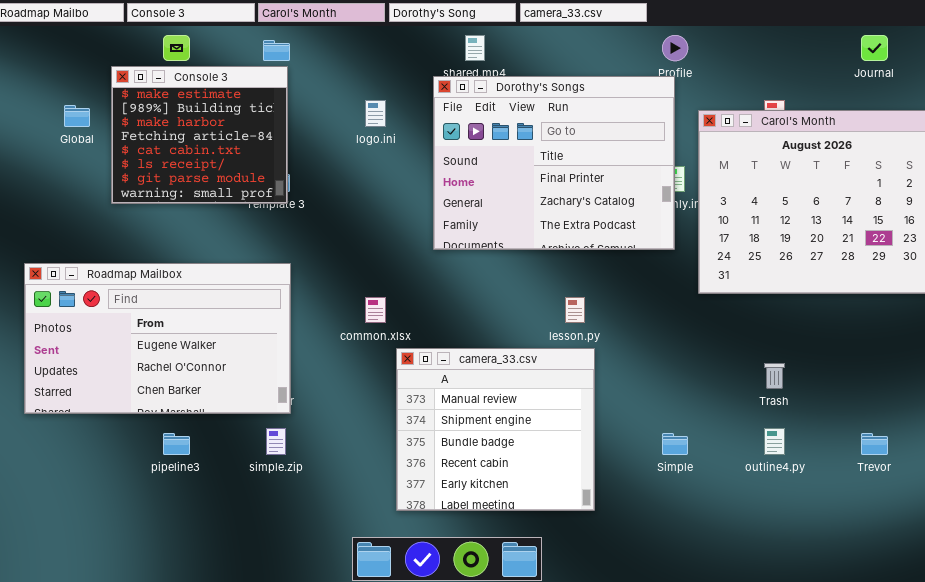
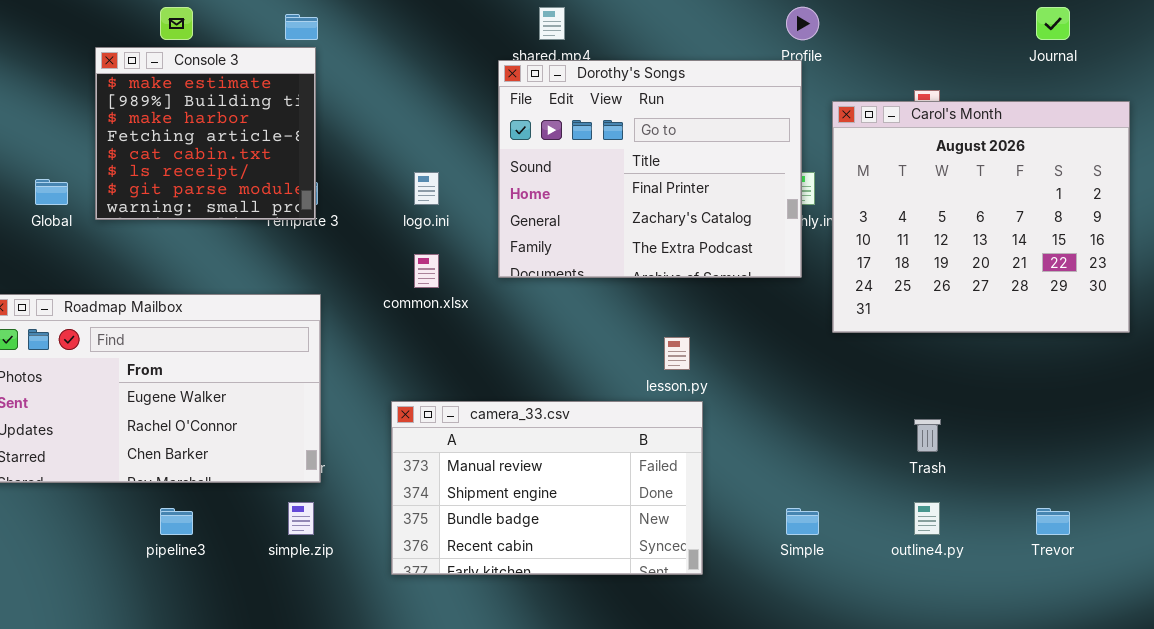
logo.ini: [365,100,386,127] -> [414,172,439,205], moved
Global: [64,105,90,127] -> [35,179,68,205], moved
common.xlsx: [365,297,386,323] -> [414,254,439,288], moved
camera_33.csv: [396,348,595,511] -> [391,401,703,575], resized

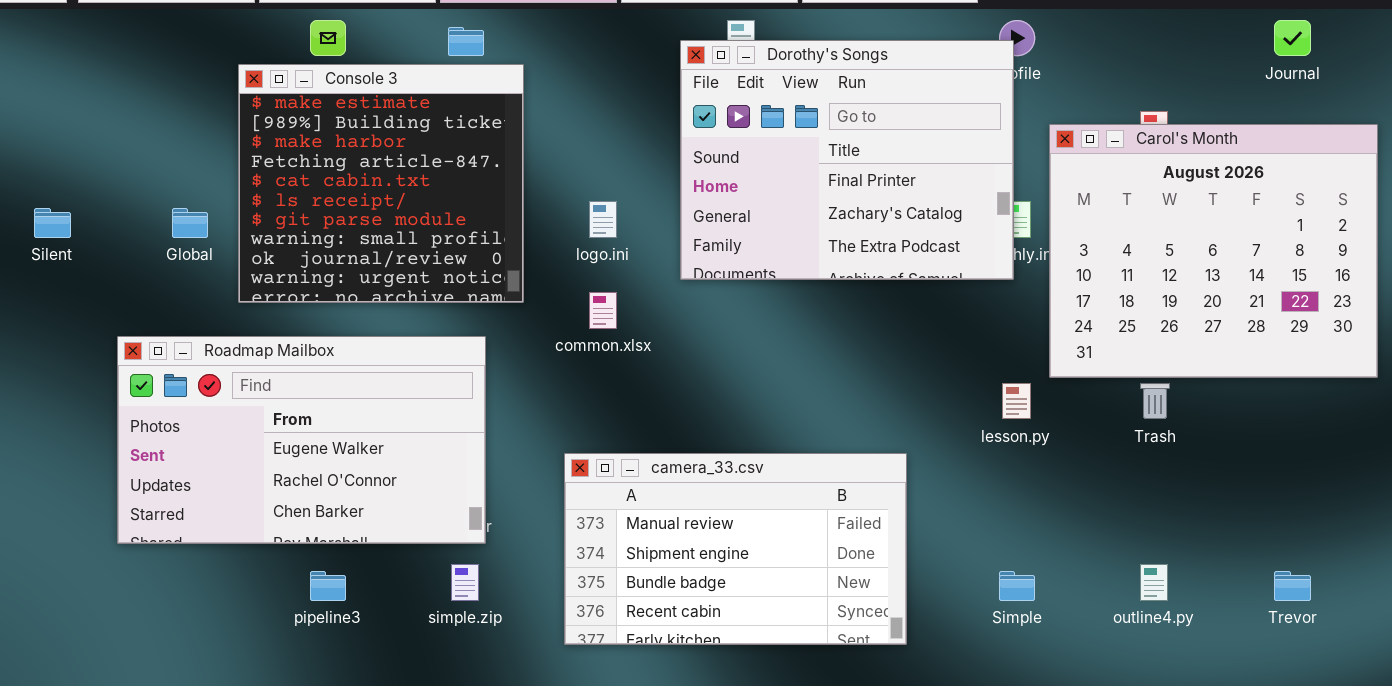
Console 3: [95,47,316,220] -> [238,64,524,303], resized
Dorothy's Songs: [498,60,802,278] -> [680,40,1014,280], moved
lesson.py: [664,337,690,370] -> [1002,383,1031,419], moved
Trash: [914,419,941,452] -> [1140,383,1170,419], moved

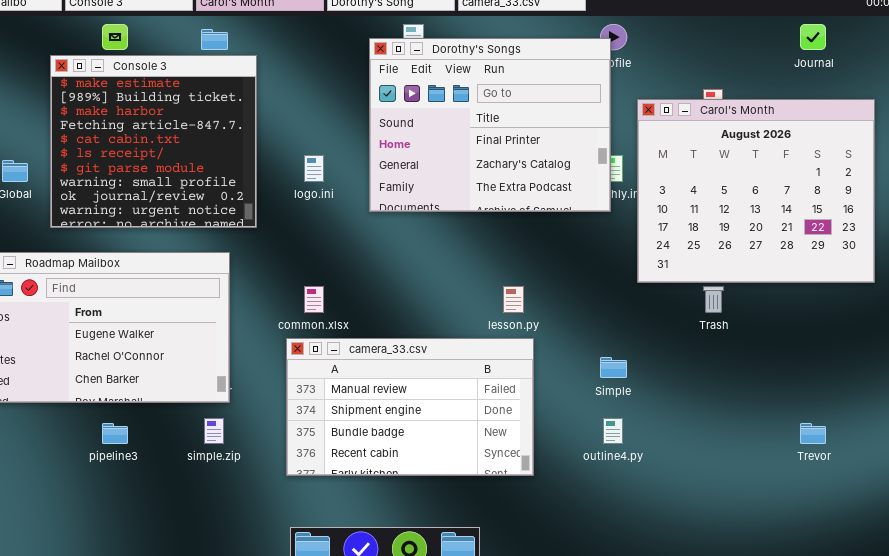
common.xlsx: [589,292,617,329] -> [304,286,324,313], moved
lesson.py: [1002,383,1031,419] -> [503,286,524,313], moved
outline4.py: [1140,564,1168,601] -> [603,418,623,444], moved
Simple: [999,571,1035,601] -> [600,357,627,378], moved

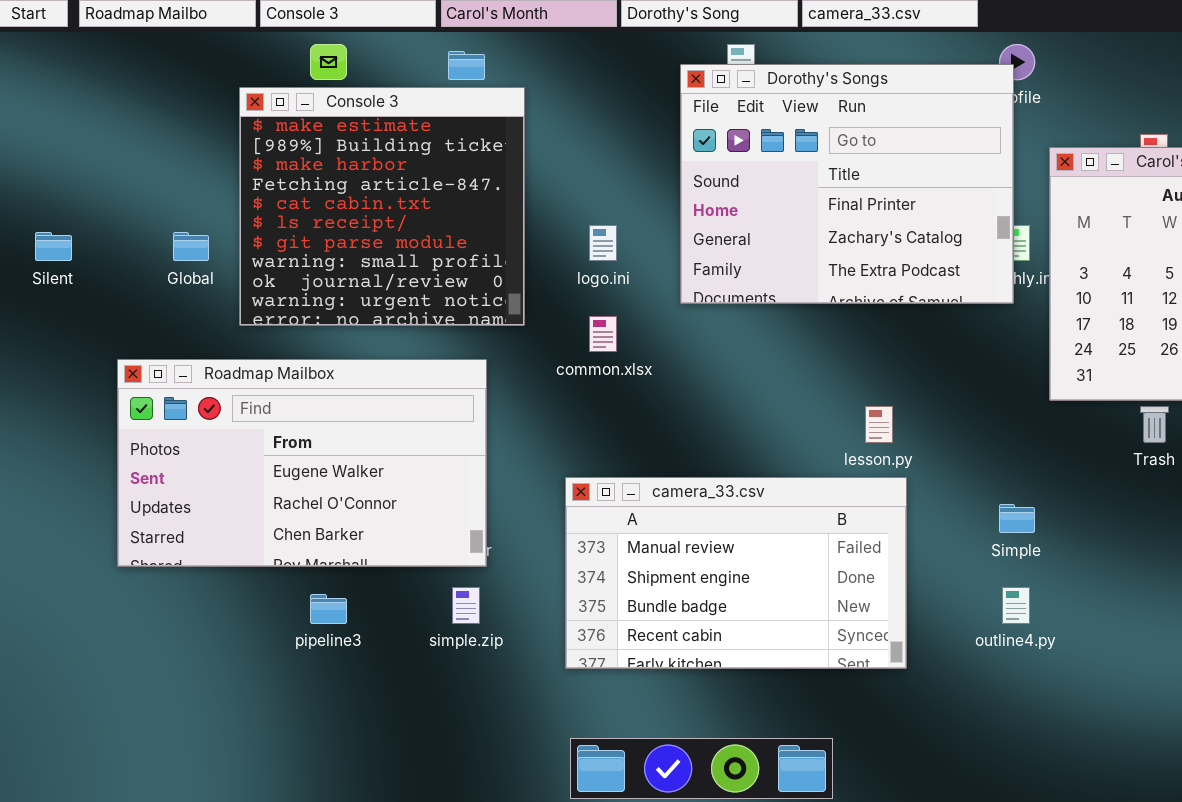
common.xlsx: [304,286,324,313] -> [589,316,617,352], moved

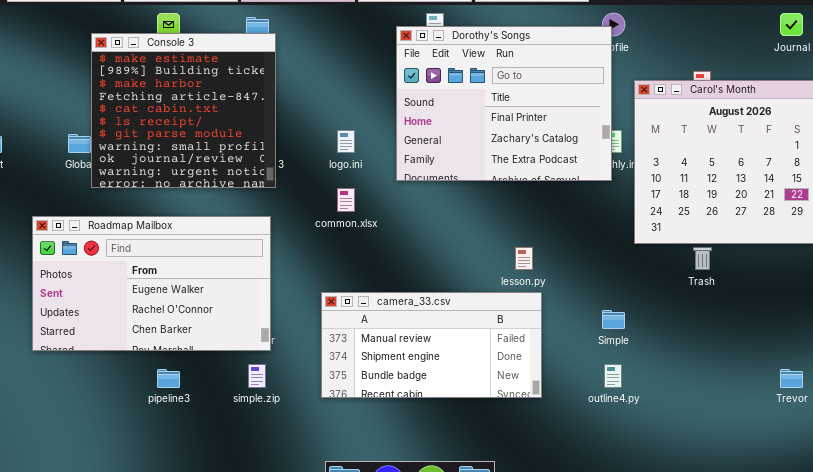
Console 3: [239,87,525,326] -> [91,33,276,188], moved
camera_33.csv: [565,477,907,669] -> [321,292,542,398], resized

